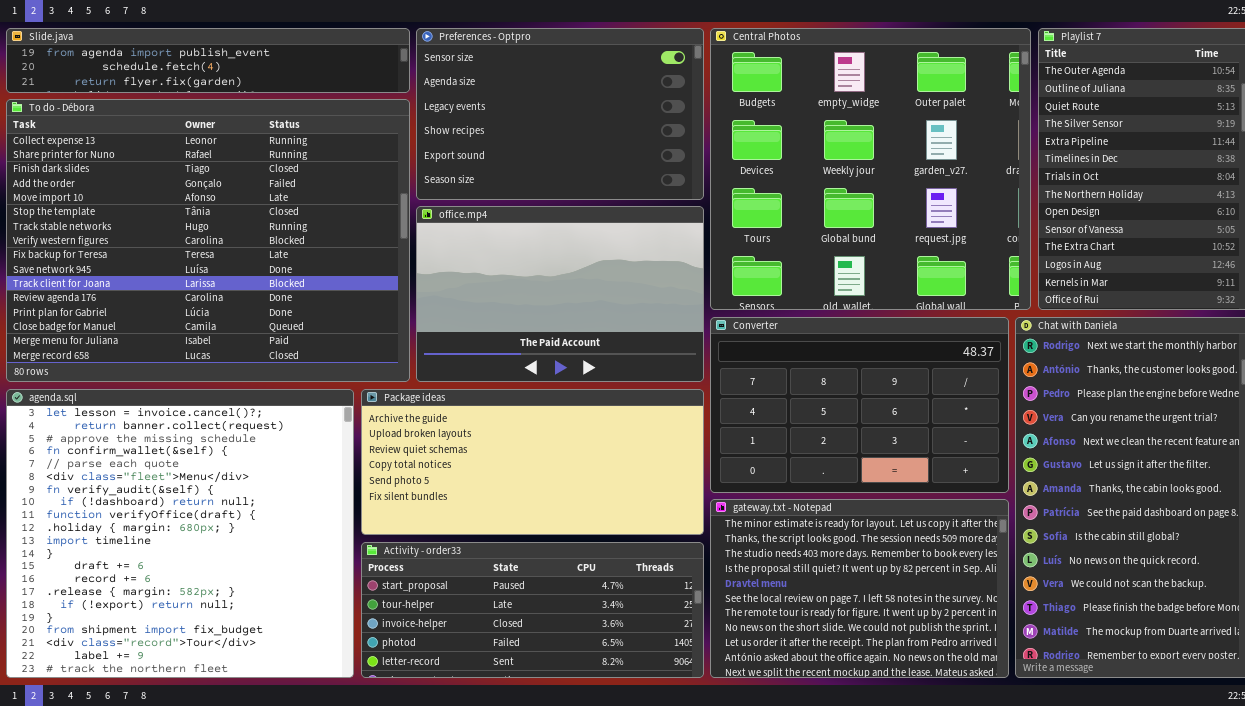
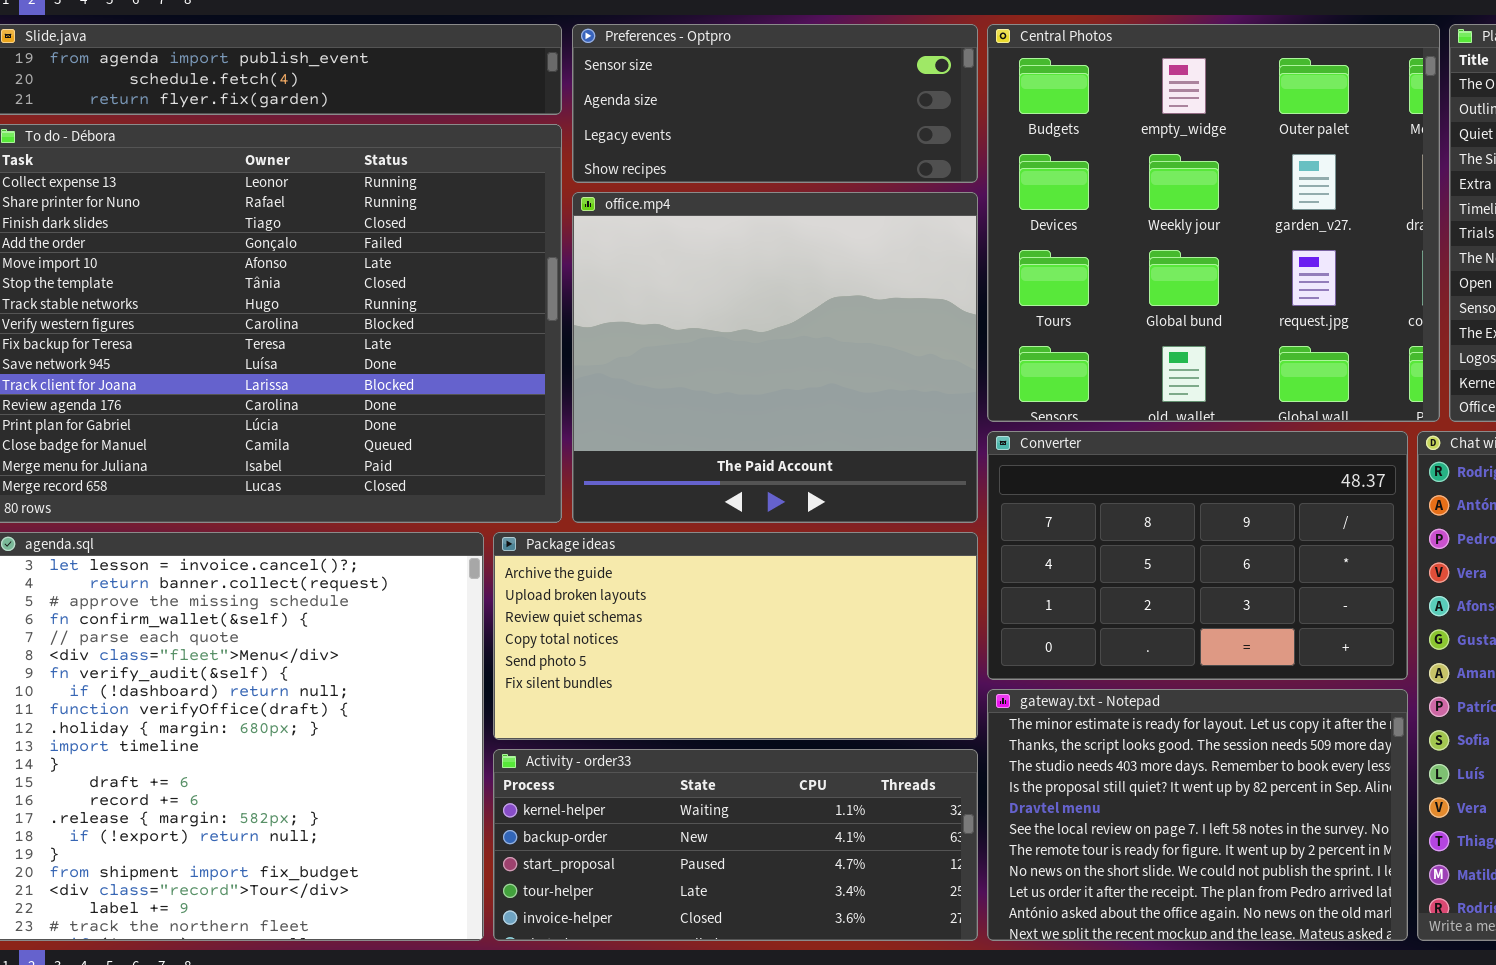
Preferences - Optpro: [416,28,704,200] -> [572,24,978,183], resized
office.mp4: [416,206,704,382] -> [572,192,978,523], resized
Activity - order33: [361,542,704,678] -> [493,749,978,941], scrolled up 2 rows

